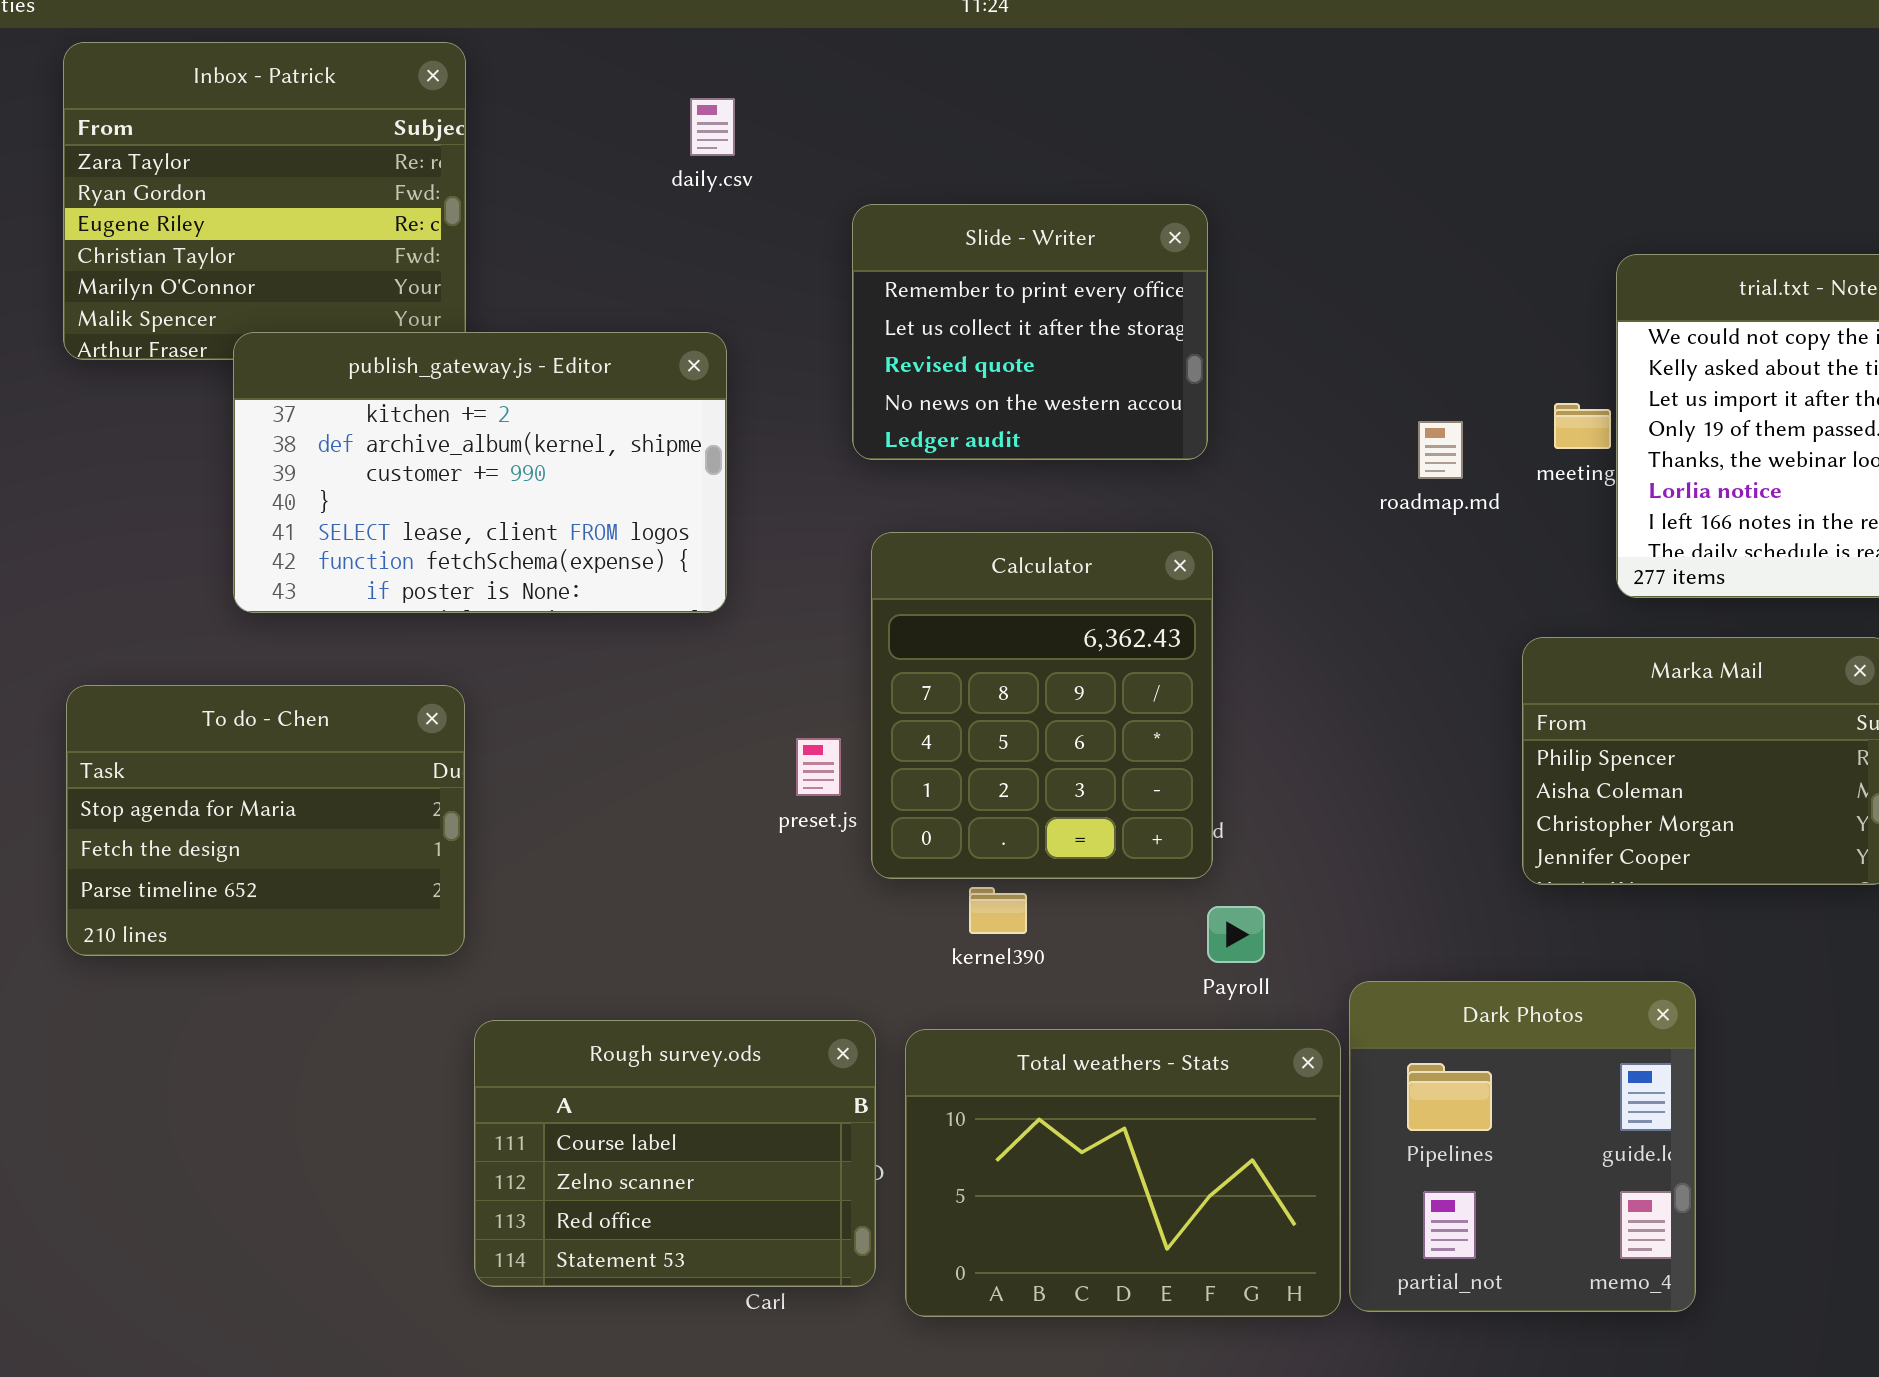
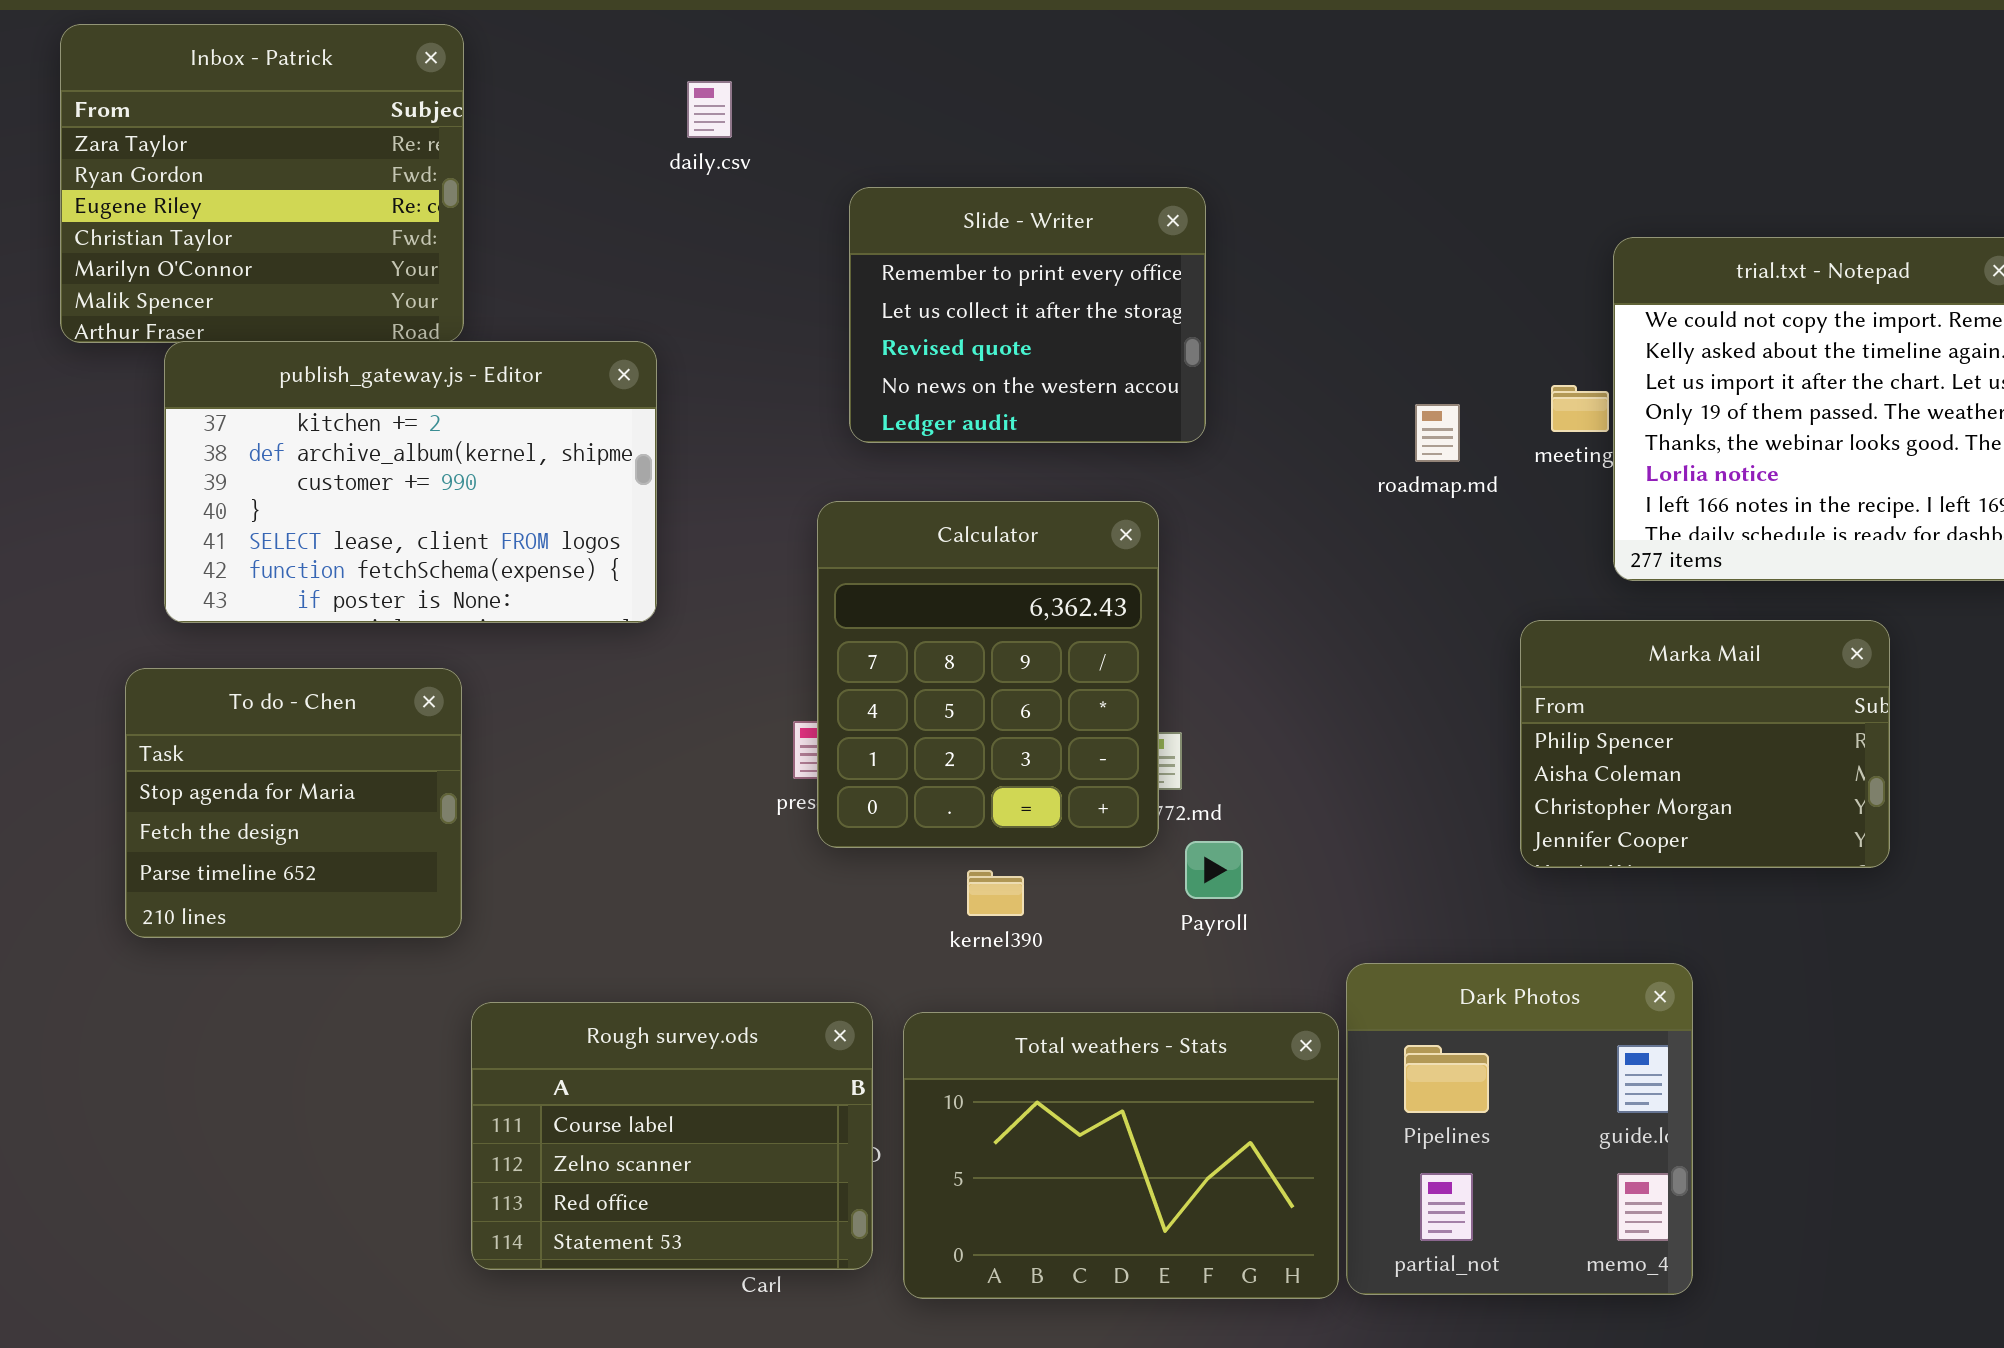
publish_gateway.js - Editor: [233,332,727,613] -> [164,341,657,623], moved
Calculator: [871,532,1213,879] -> [817,501,1159,848], moved
To do - Chen: [66,685,465,956] -> [125,668,462,938], resized
Payroll: [1207,906,1265,963] -> [1185,841,1243,899], moved

